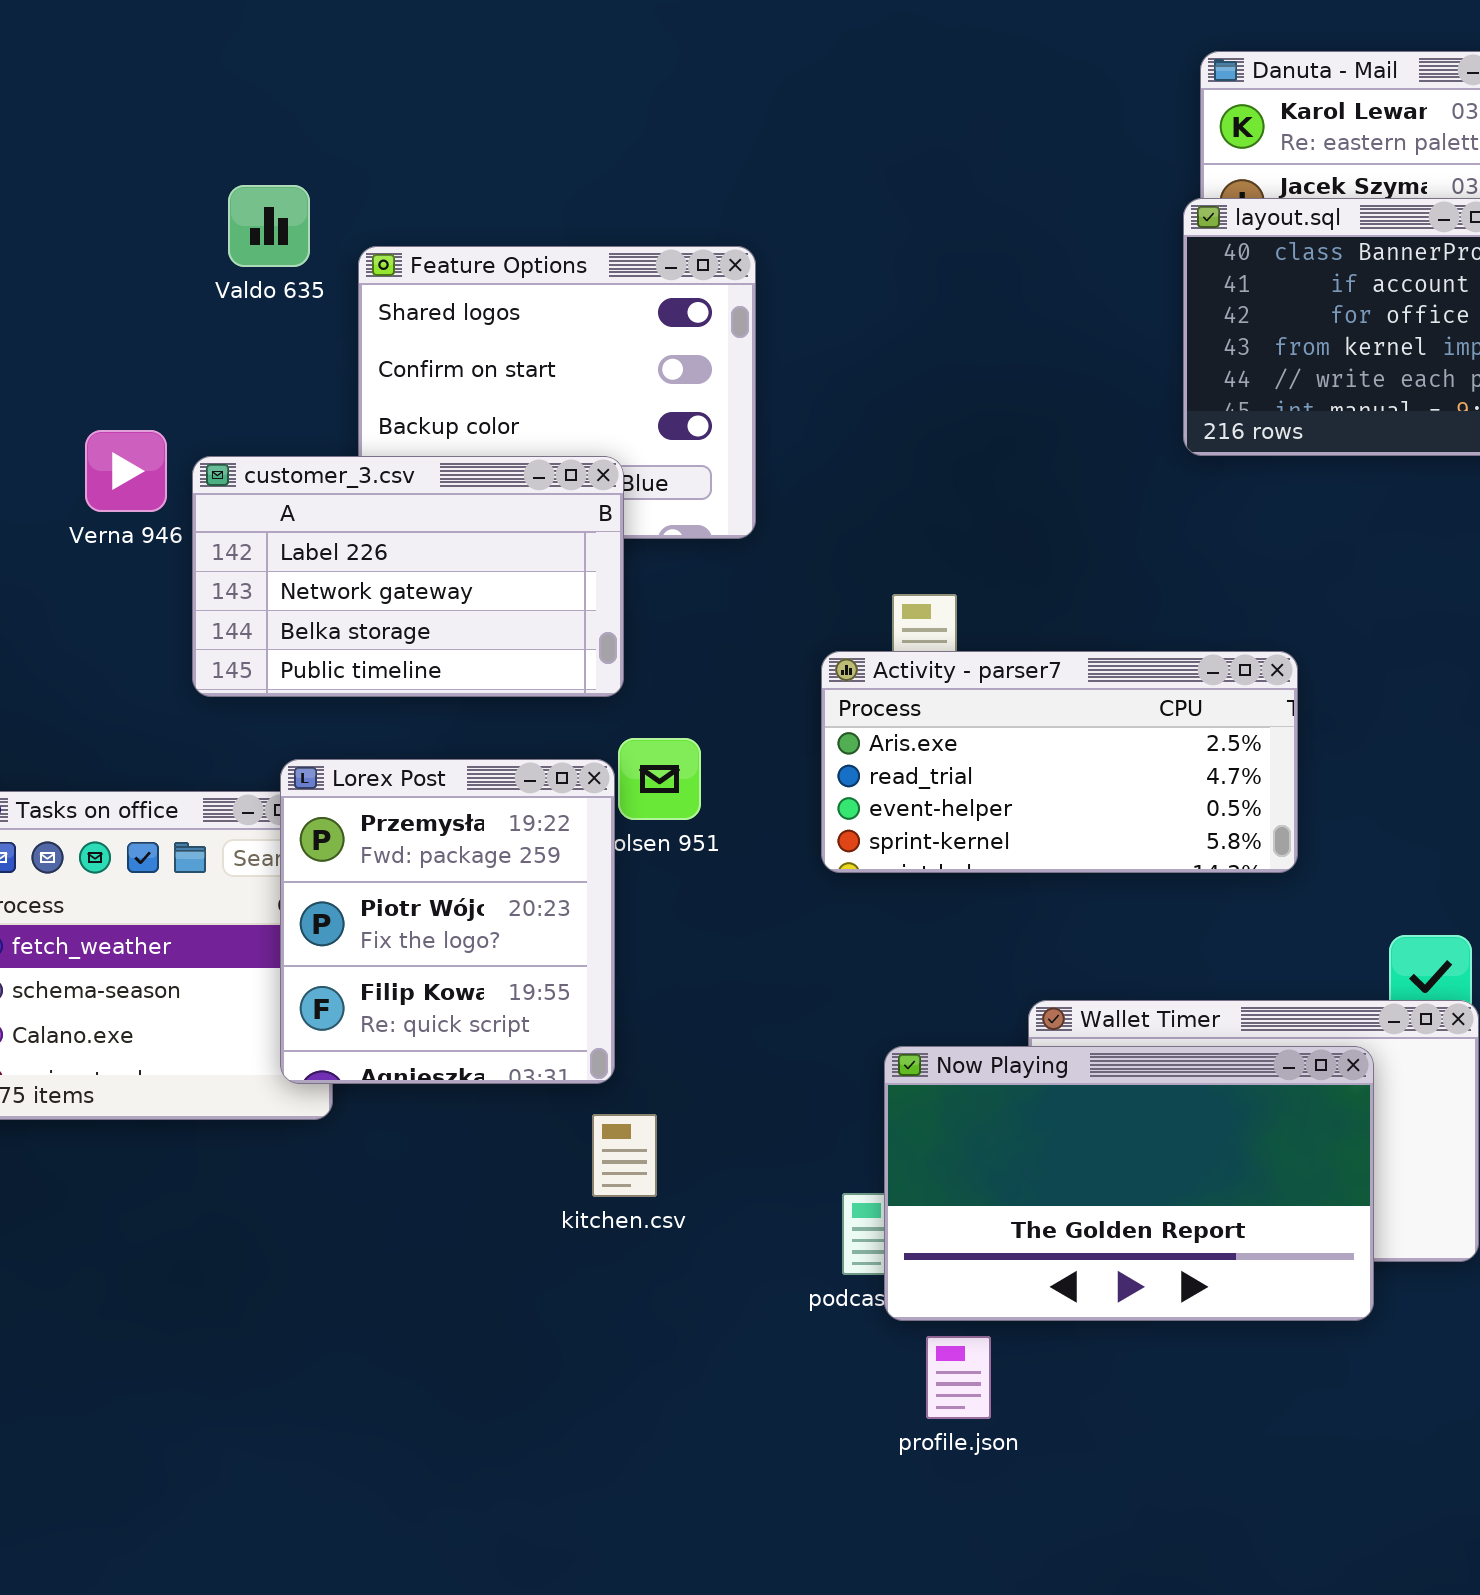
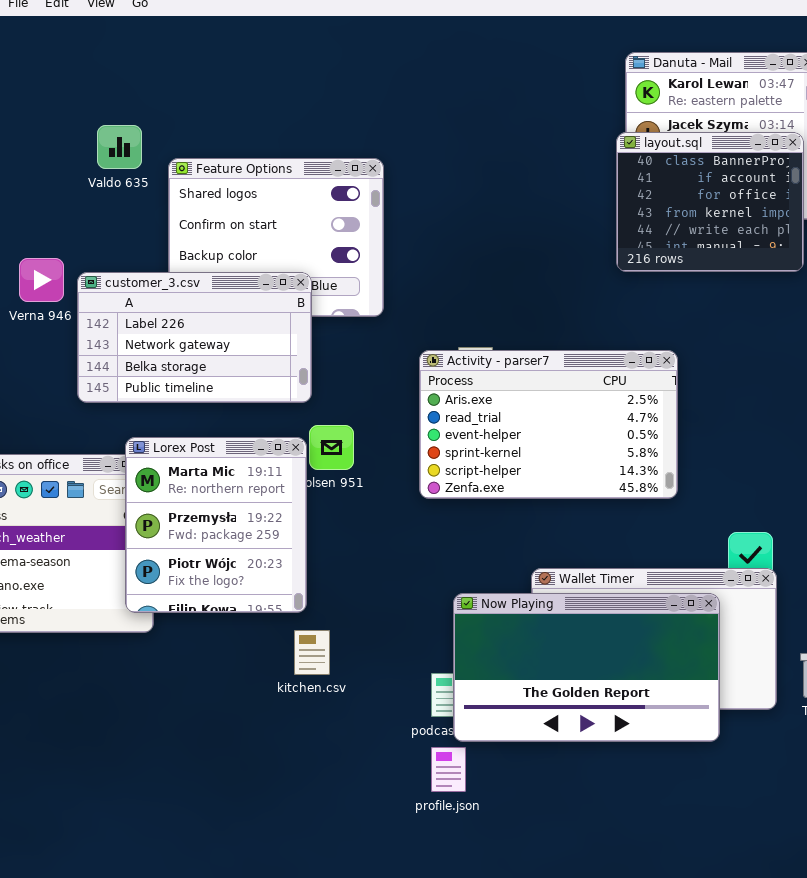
Activity - parser7: [821,651,1298,873] -> [419,350,678,499], resized
Lorex Post: [280,759,615,1084] -> [125,437,307,613], scrolled up 1 row
profile.json: [926,1336,991,1419] -> [431,747,466,792], moved

